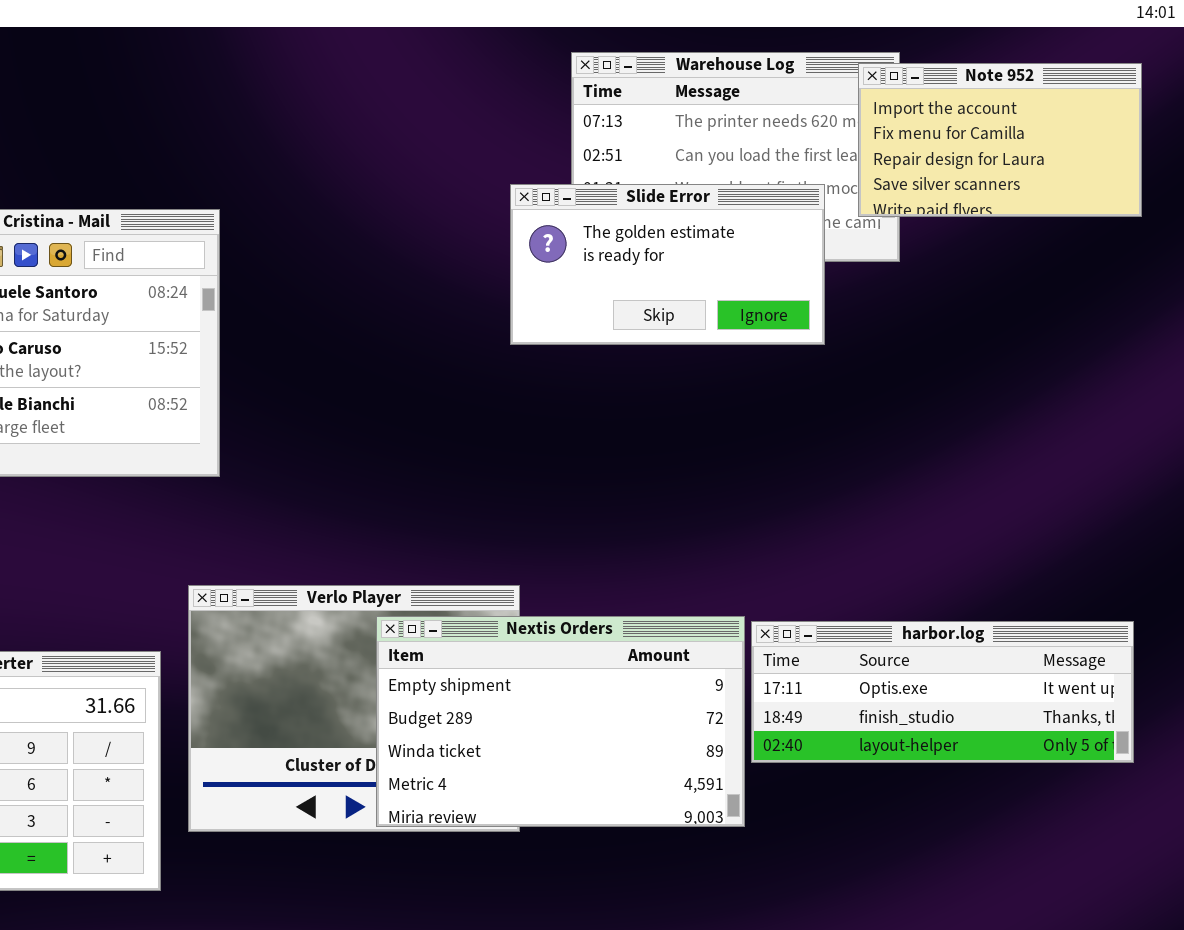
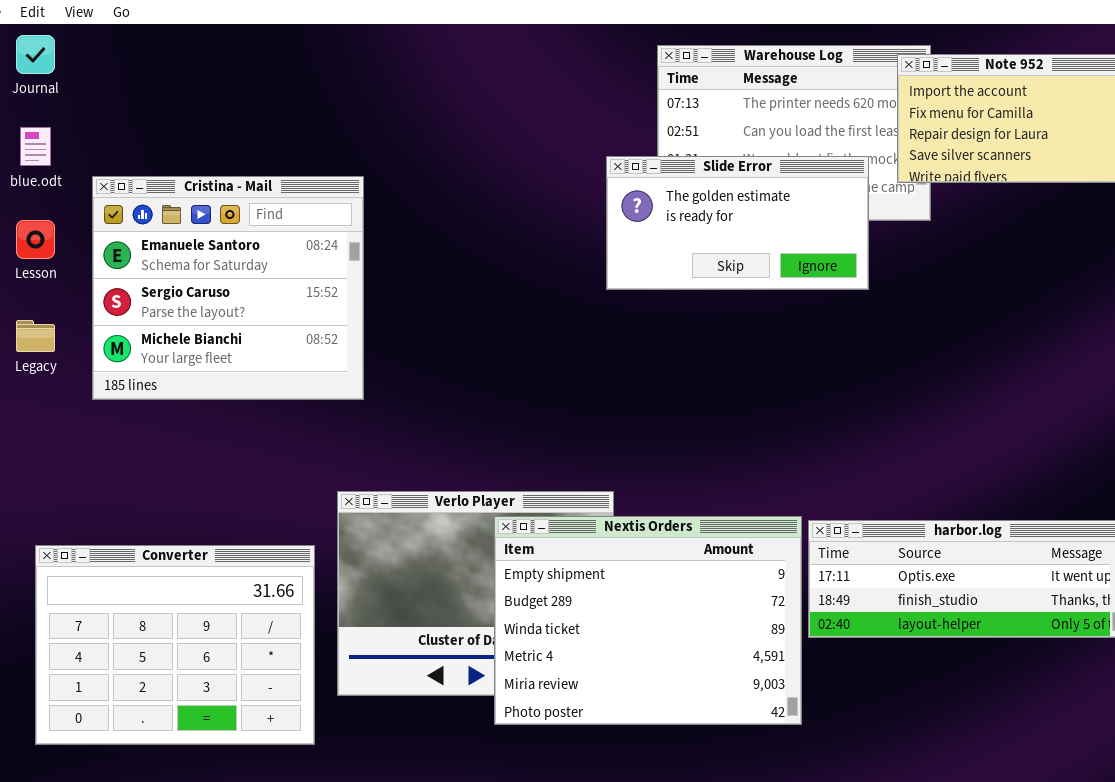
Nextis Orders: [376,616,745,827] -> [494,516,802,725], resized

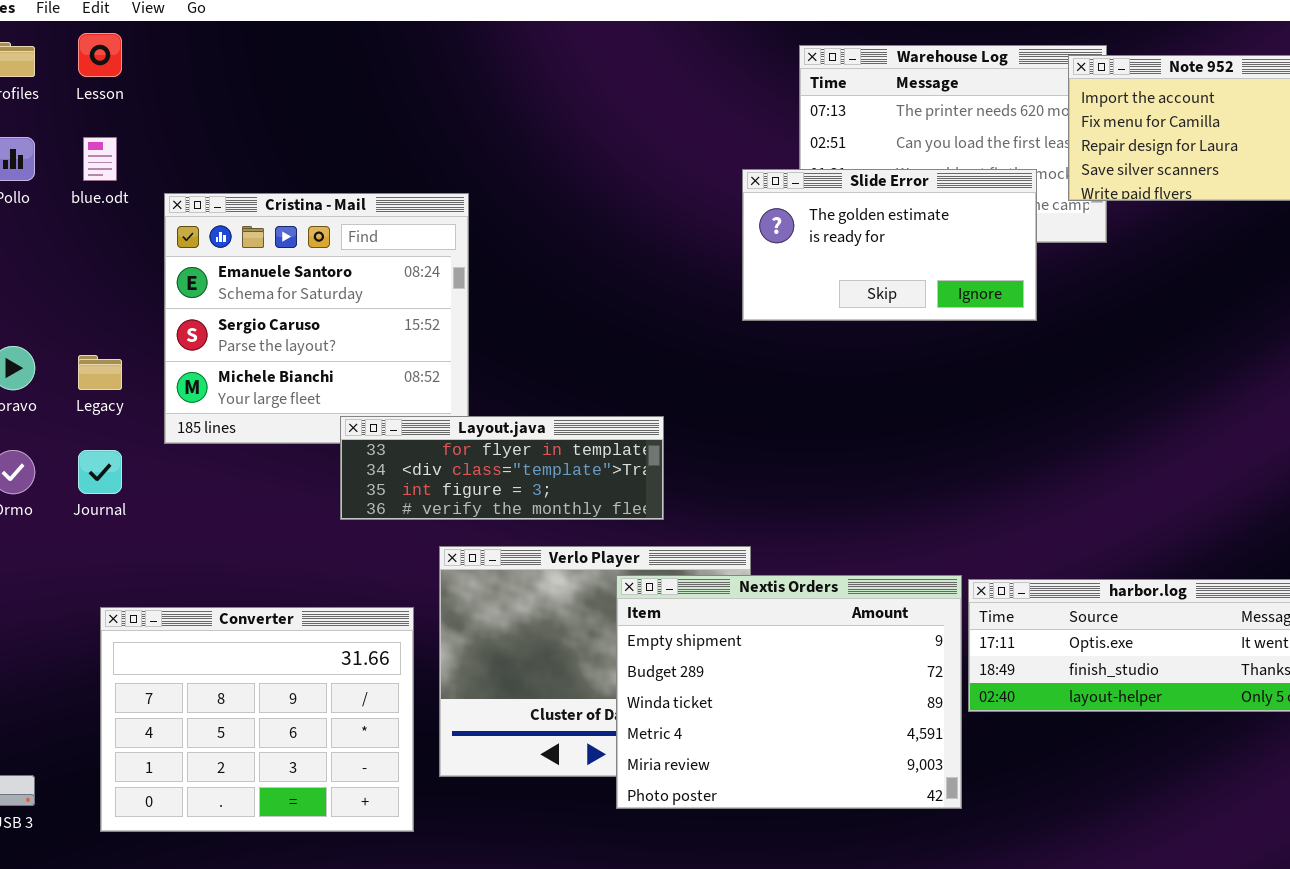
Journal: [16,35,55,74] -> [78,450,122,494], moved
Lesson: [16,220,55,259] -> [78,33,122,77], moved
Layout.java: none -> [340,416,664,520], opened

